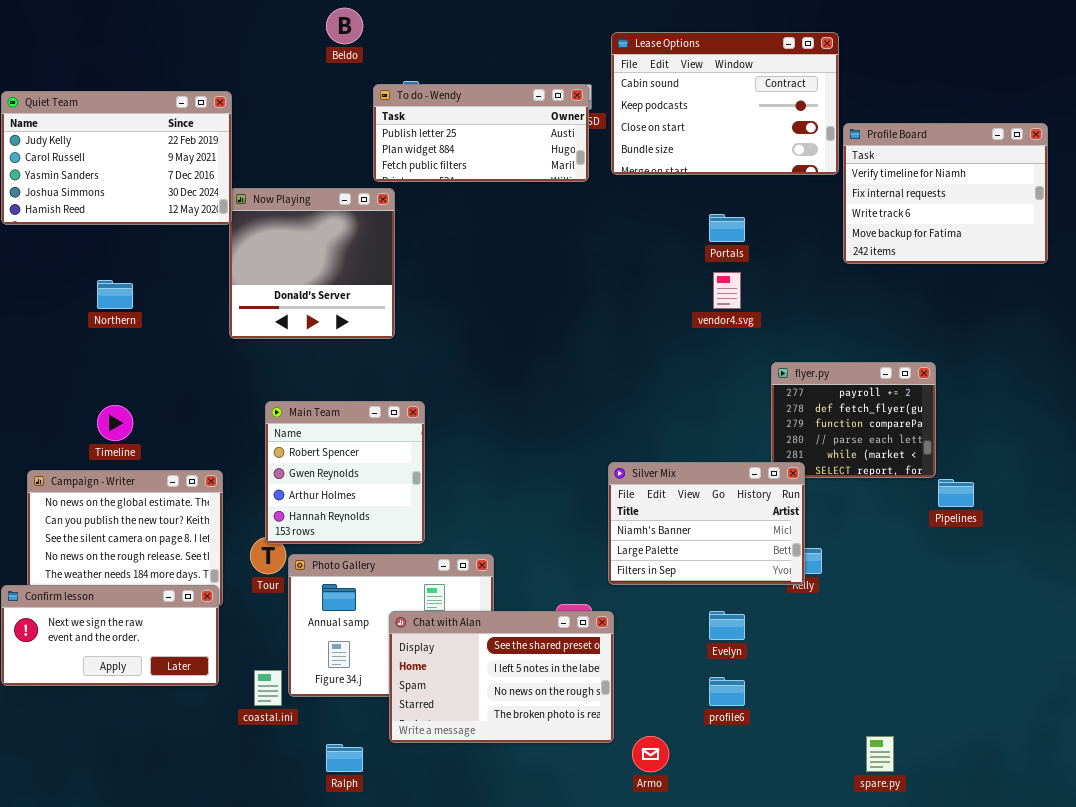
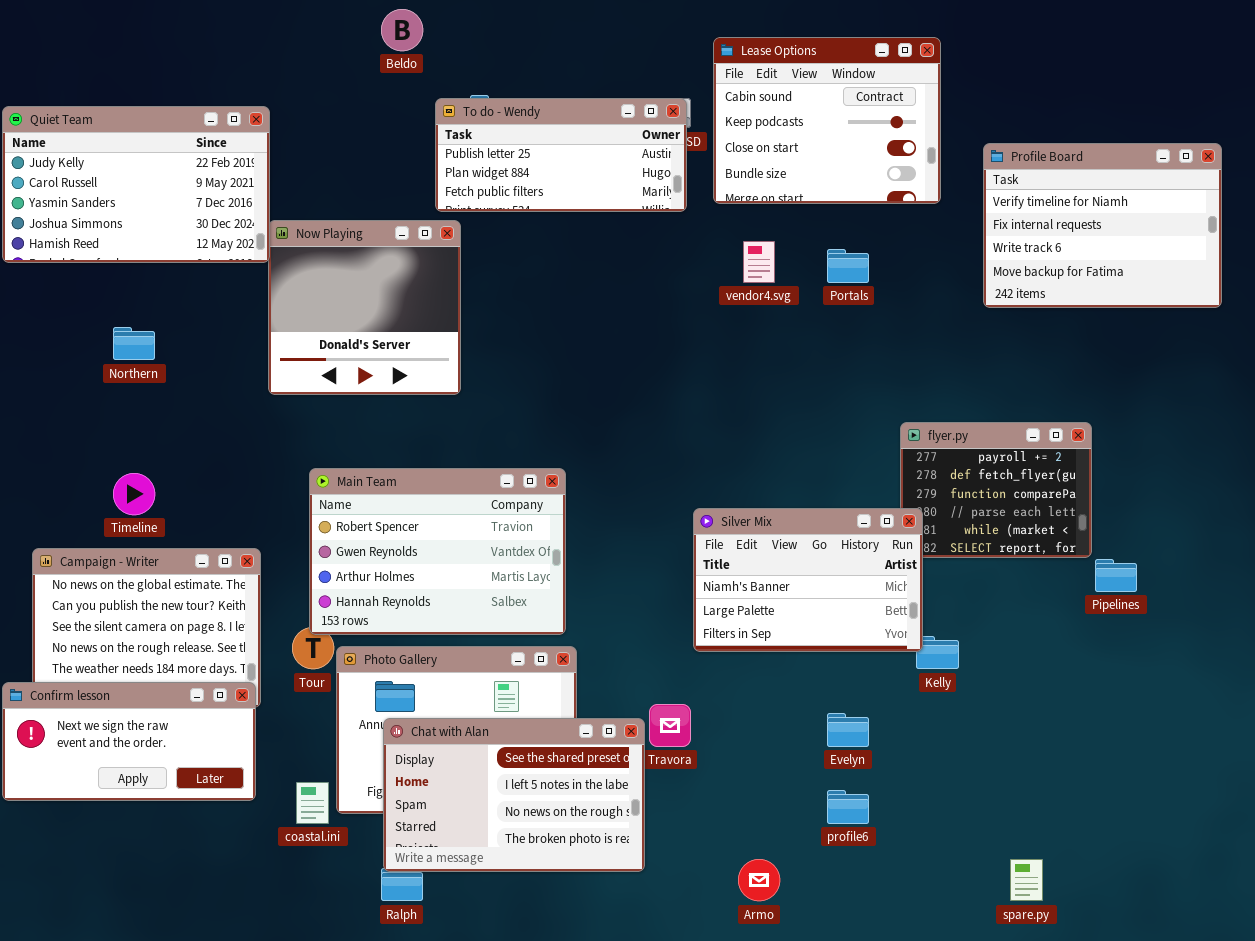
Lease Options: [611,32,839,175] -> [713,37,941,204], resized
vendor4.svg: [713,272,741,309] -> [743,241,775,283], moved
Main Team: [265,401,425,544] -> [309,468,566,635], resized
Silver Mix: [608,462,805,585] -> [693,508,923,652], moved
Chat with Alan: [389,611,614,743] -> [383,718,645,872], moved

